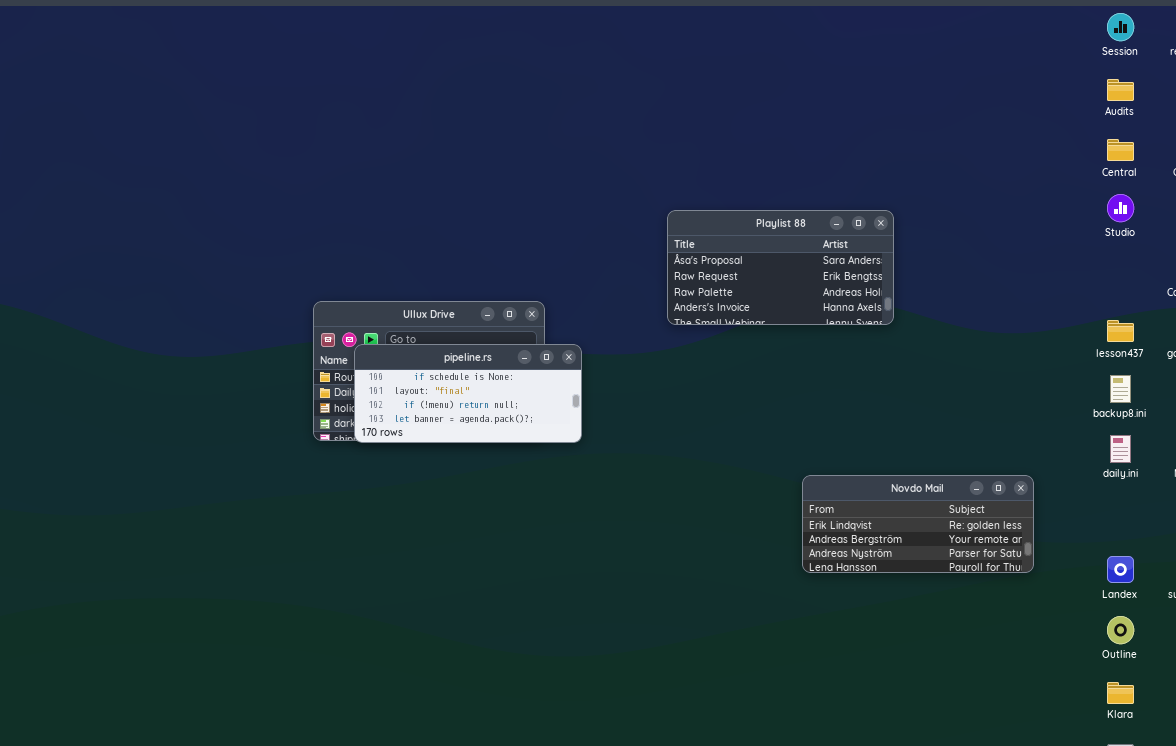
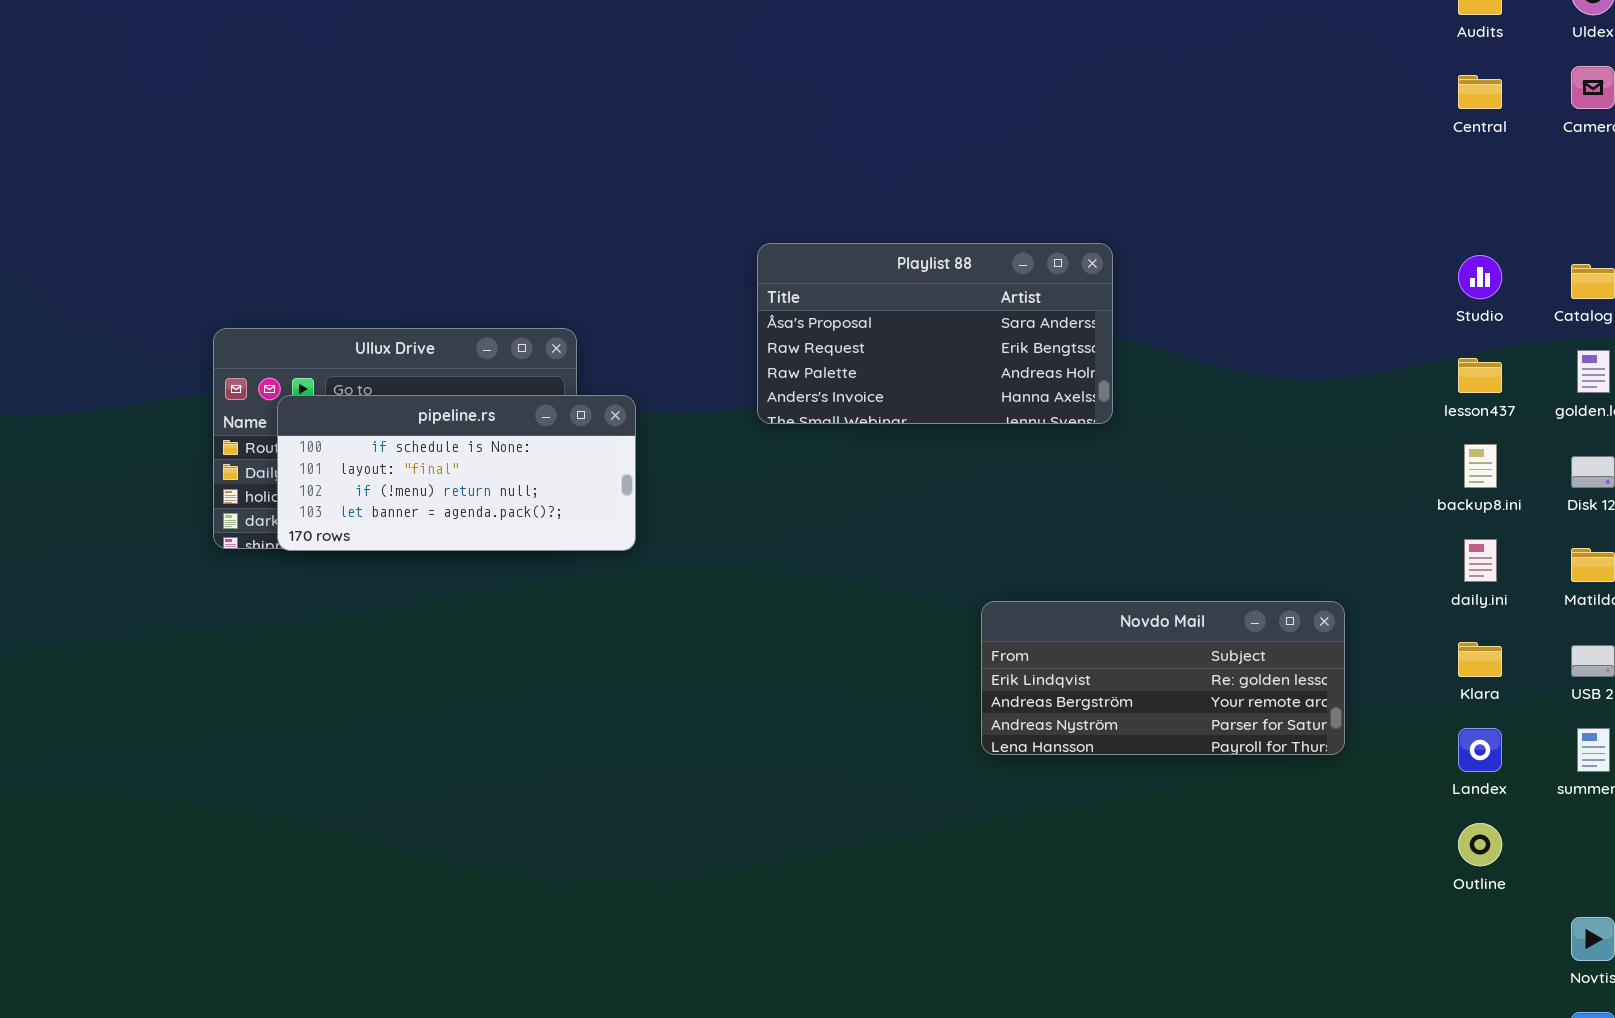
Studio: [1107,194,1134,222] -> [1458,255,1502,299], moved
Playlist 88: [667,210,894,325] -> [757,243,1113,424], moved
Klara: [1107,682,1134,704] -> [1458,642,1502,677], moved

